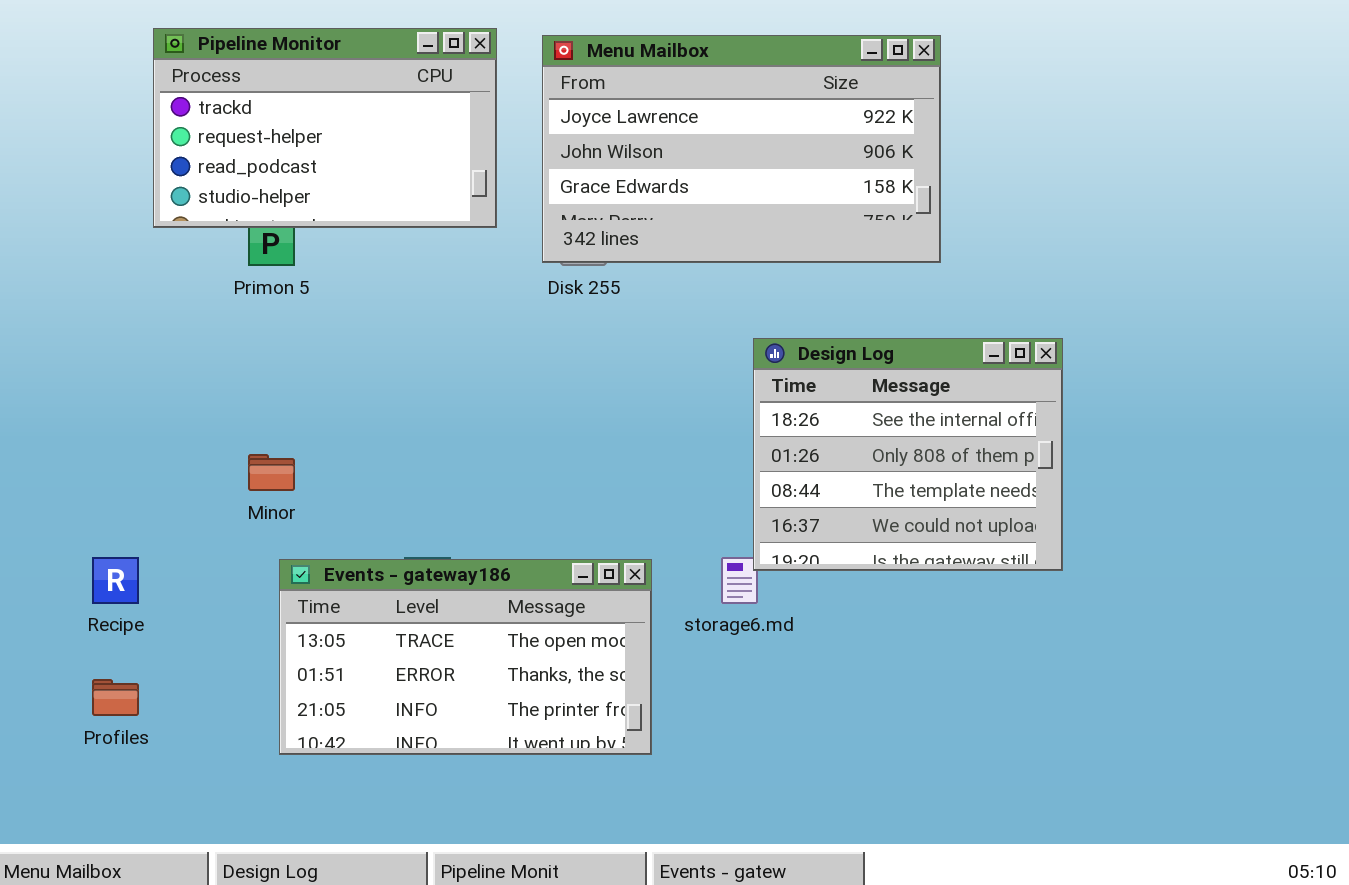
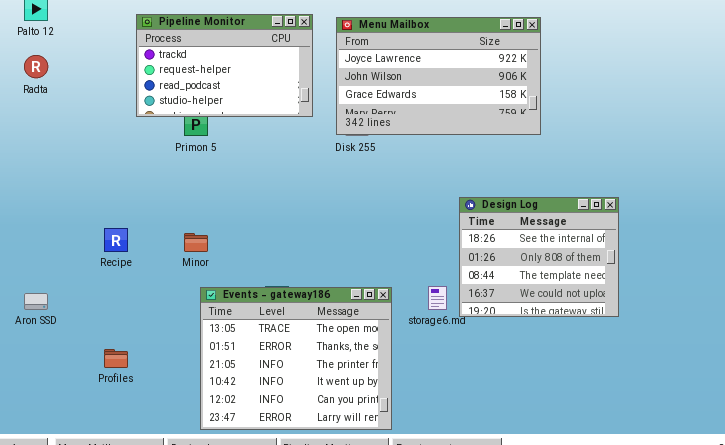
Design Log: [753,338,1063,571] -> [459,197,619,317], moved
Recipe: [92,557,139,604] -> [104,228,128,252], moved
Events - gateway186: [279,559,652,755] -> [200,287,392,430], resized

